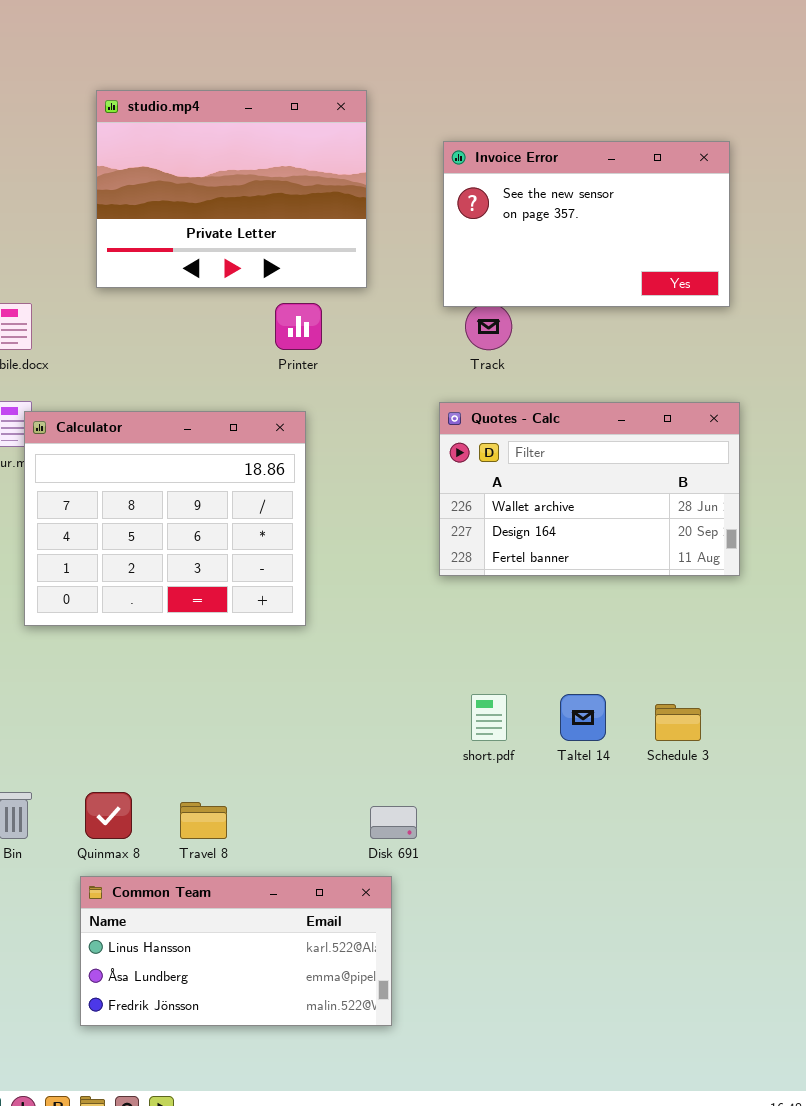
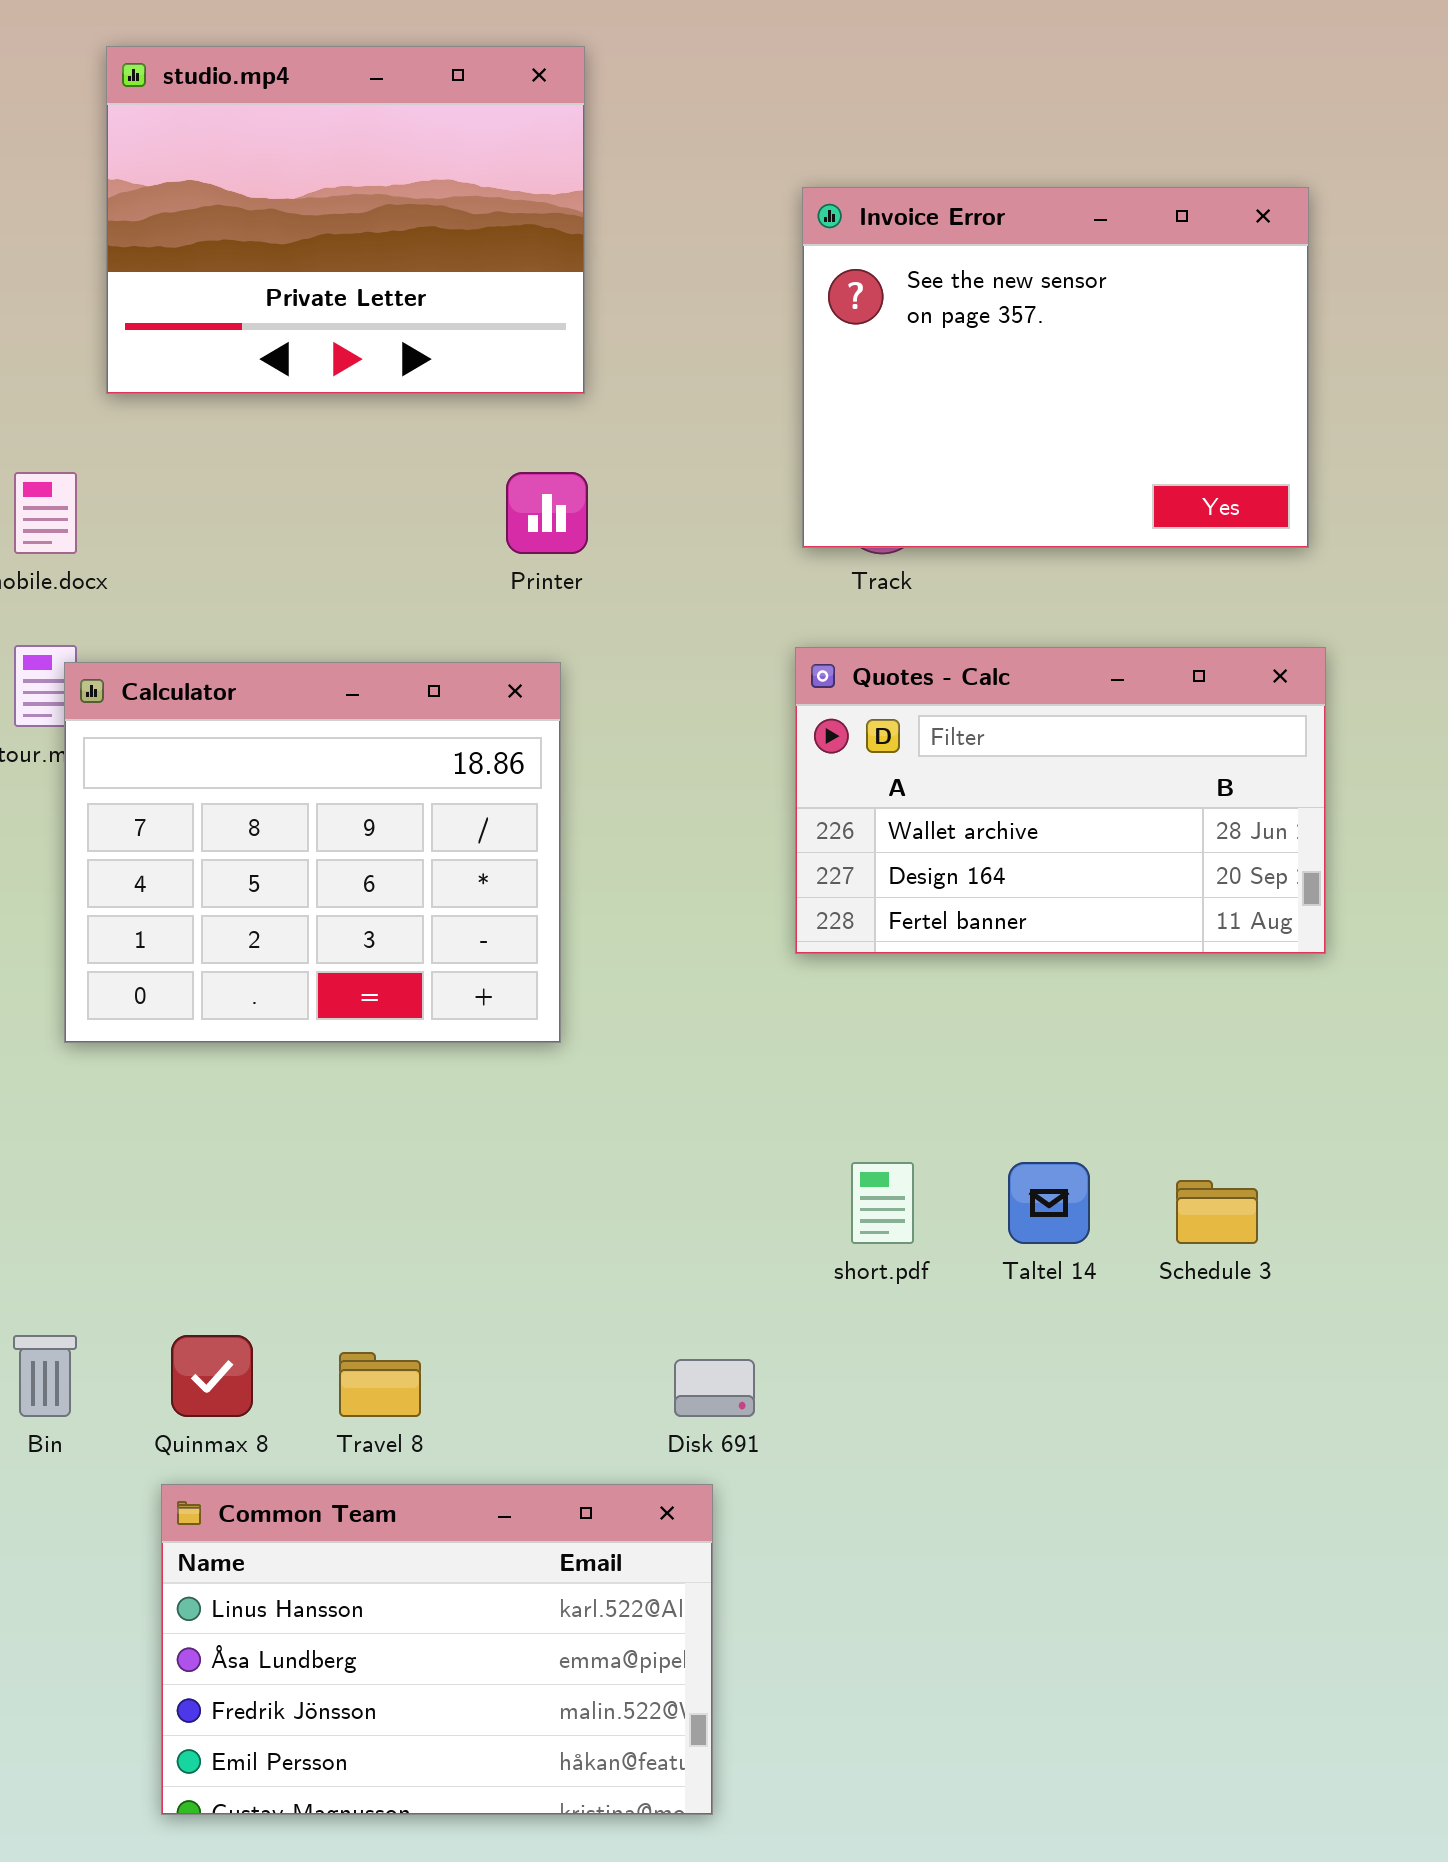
studio.mp4: [96,90,367,288] -> [106,46,585,394], moved
Invoice Error: [443,141,730,307] -> [802,187,1309,548], resized
Common Team: [80,876,392,1026] -> [161,1484,713,1815], resized

